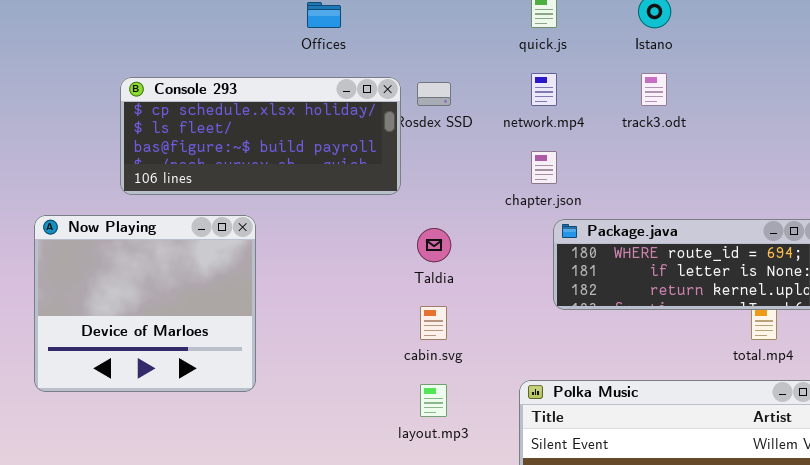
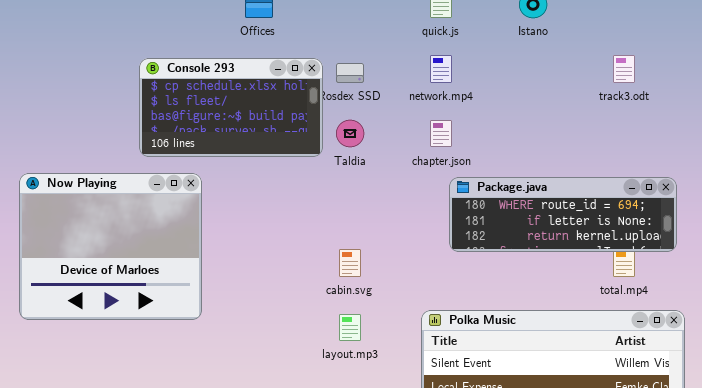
track3.odt: [641,73,667,106] -> [613,55,635,83], moved
Console 293: [120,77,401,195] -> [139,58,323,157], resized
Taldia: [417,228,451,262] -> [336,120,364,147], moved

